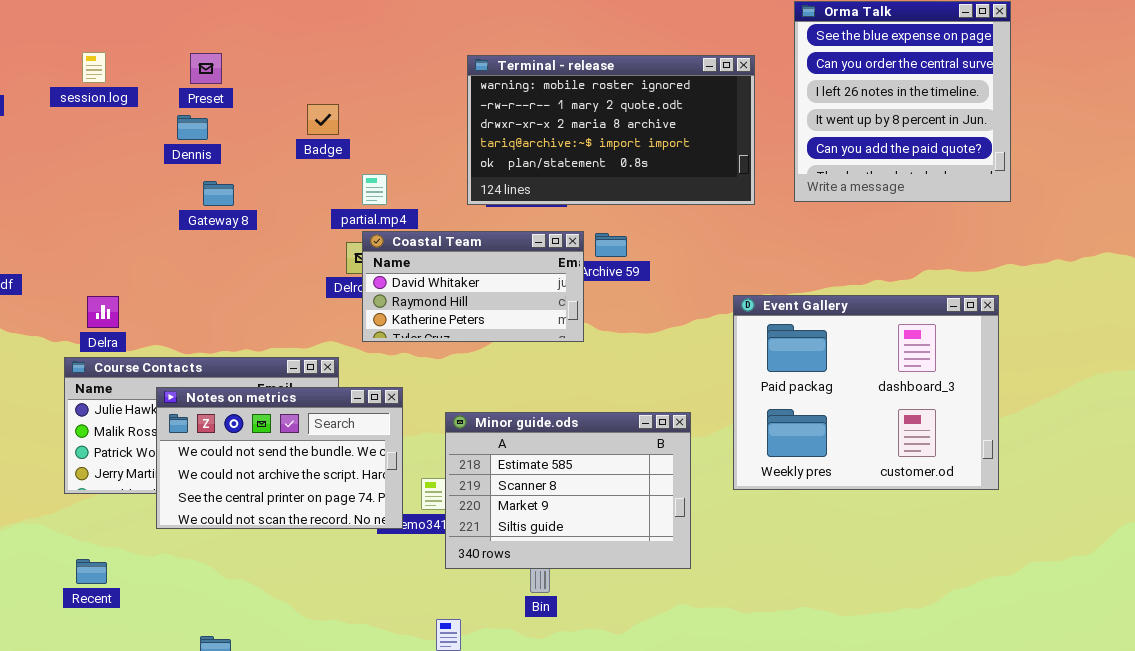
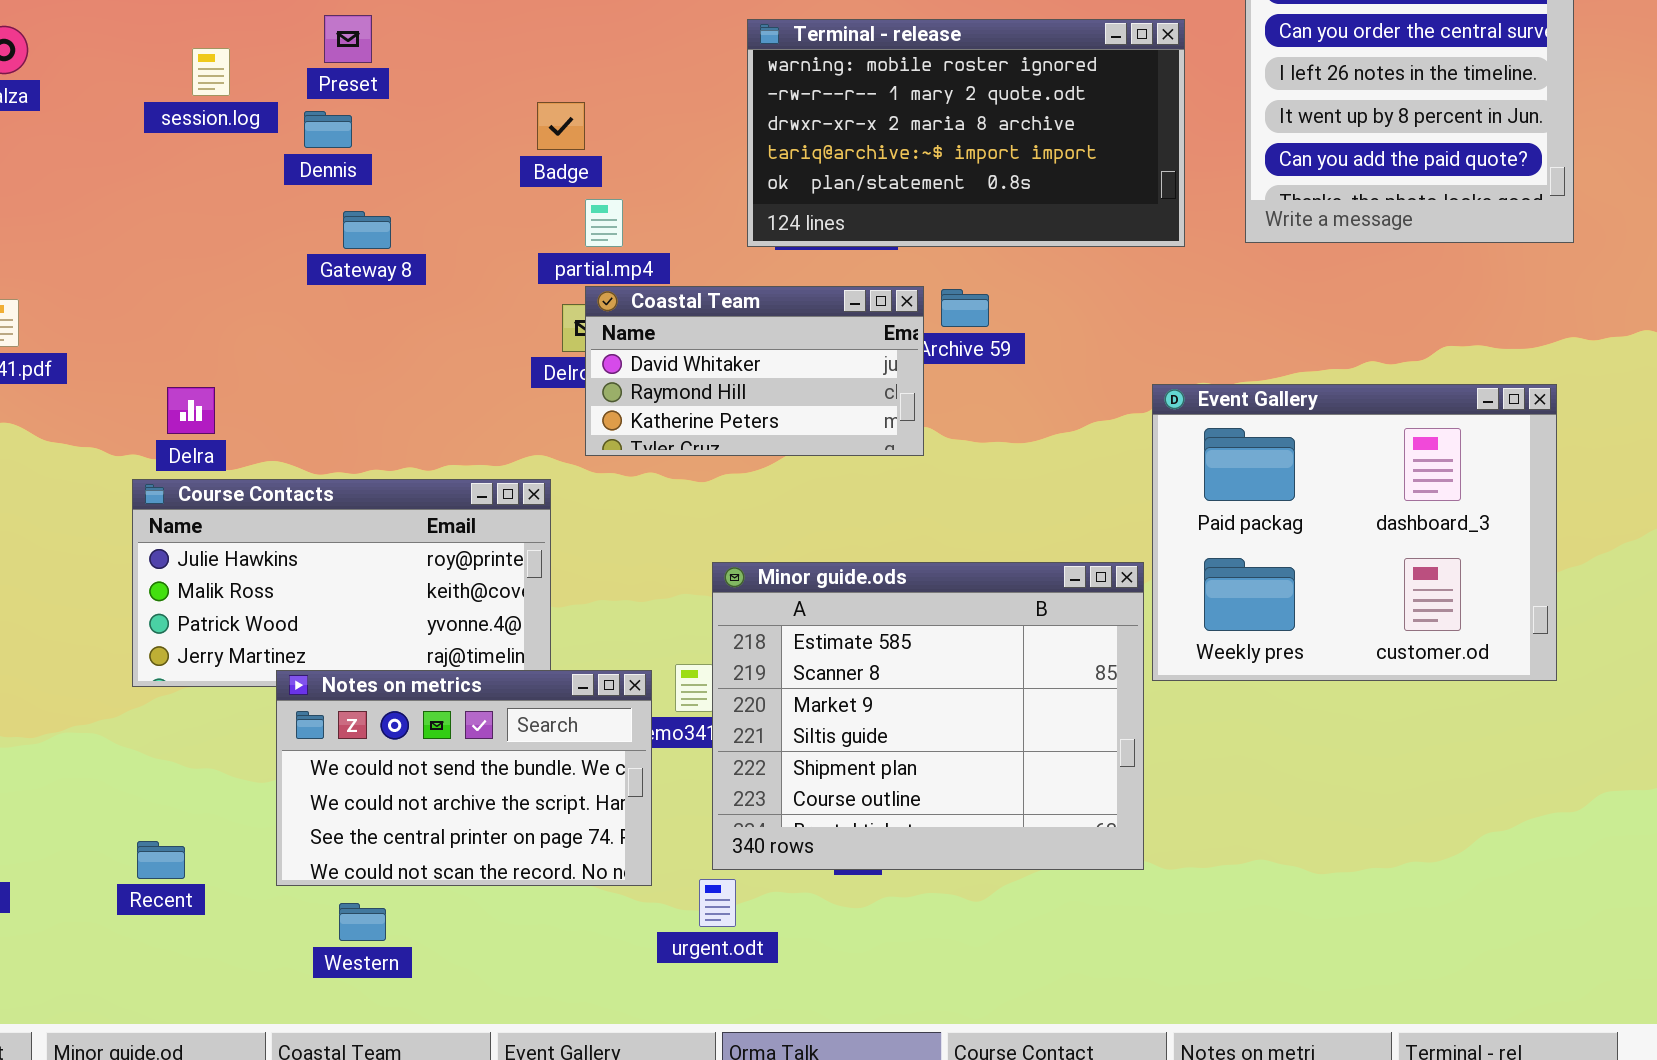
session.log: [82,52,106,83] -> [192,48,230,96], moved
Badge: [307,104,339,135] -> [537,102,585,150], moved
Notes on metrics: [156,387,403,529] -> [276,670,652,886], moved
Minor guide.ods: [445,412,691,569] -> [712,562,1144,870], resized
Recent: [76,559,107,584] -> [137,841,185,879], moved

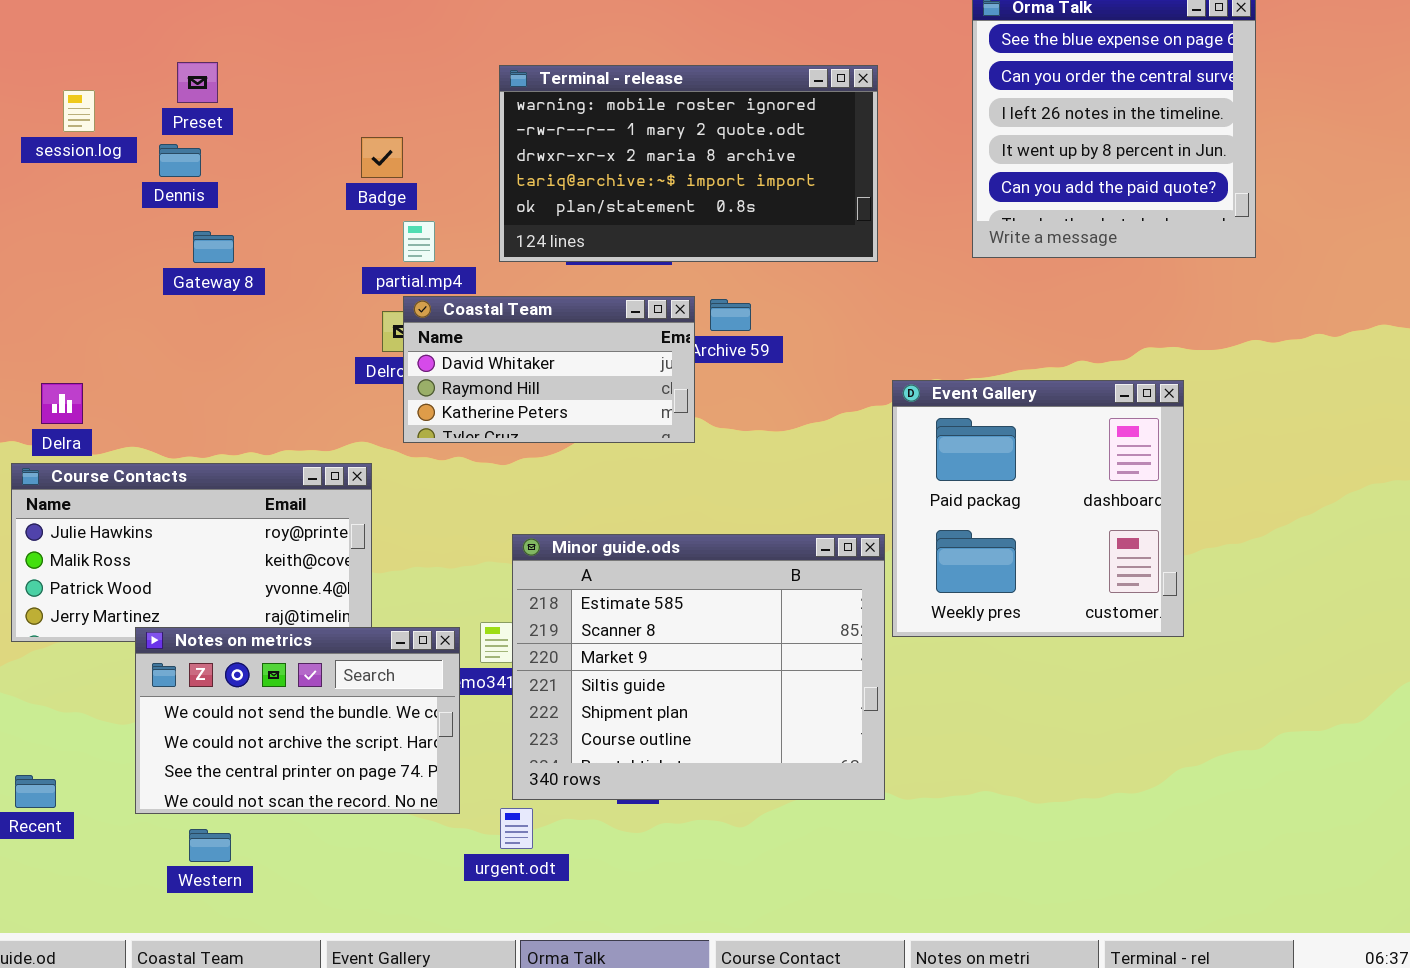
Terminal - release: [747,19,1185,247] -> [499,65,878,262], moved
Event Gallery: [1152,384,1557,681] -> [892,380,1184,637], resized

